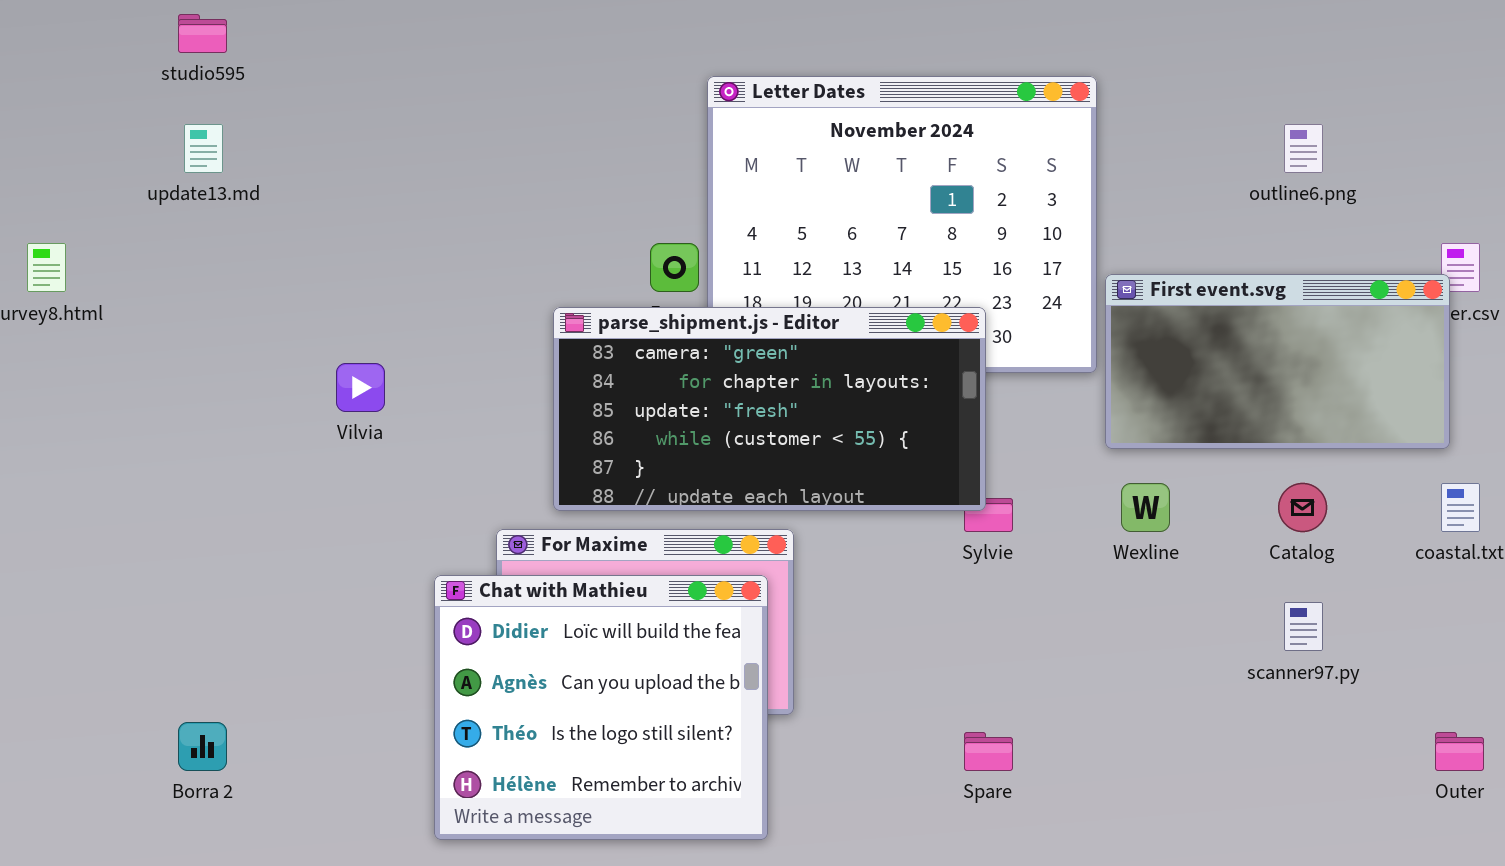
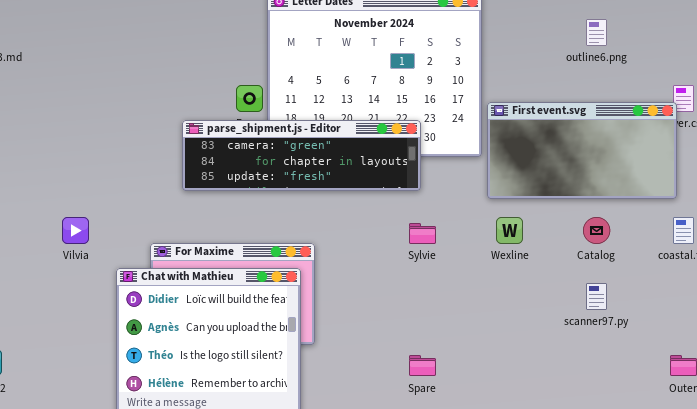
parse_shipment.js - Editor: [553,307,986,511] -> [182,120,421,191], resized
Vilvia: [336,363,385,412] -> [62,217,89,244], moved

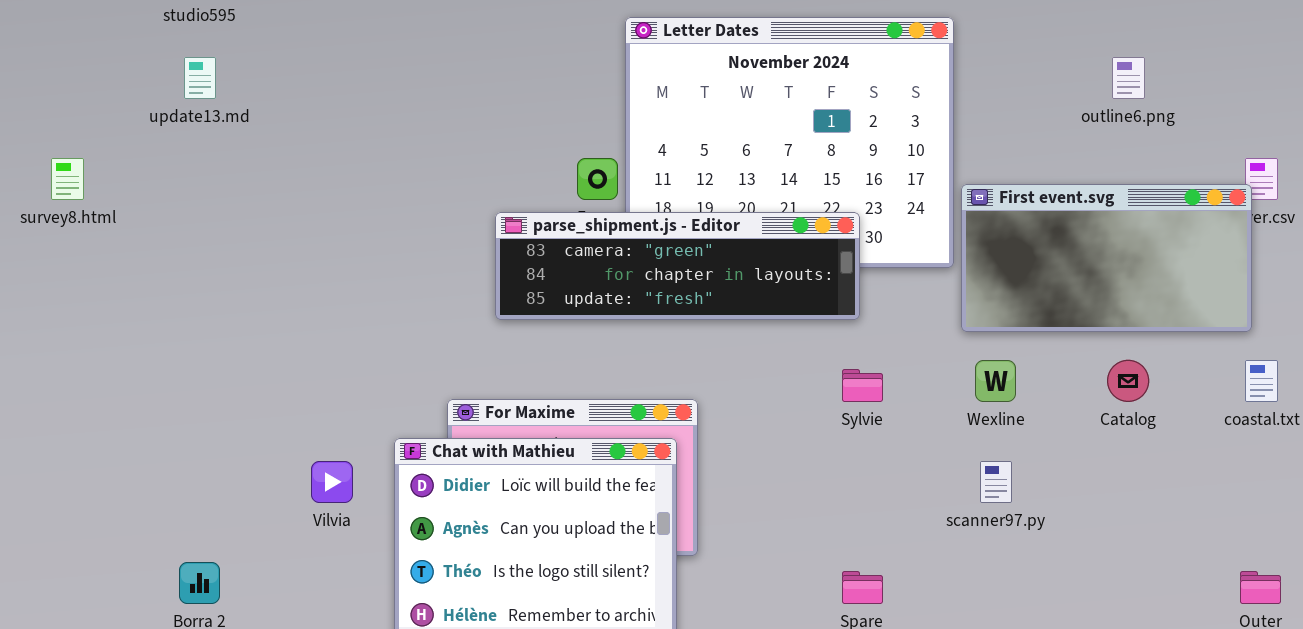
Vilvia: [62,217,89,244] -> [311,461,353,503], moved
scanner97.py: [586,283,607,310] -> [980,461,1012,503], moved

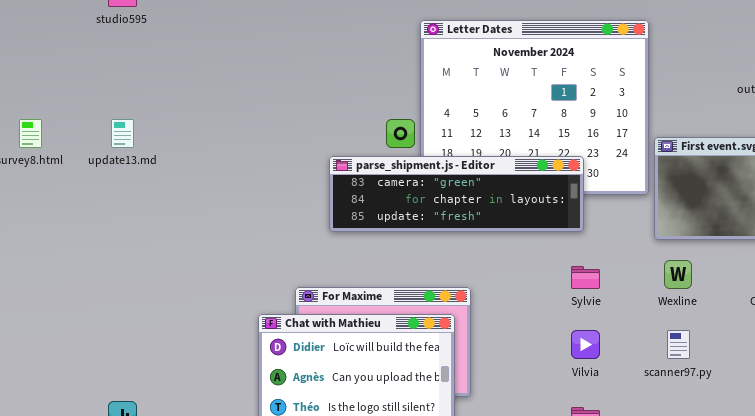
update13.md: [184,57,216,99] -> [111,119,134,148], moved
Vilvia: [311,461,353,503] -> [571,330,600,359], moved

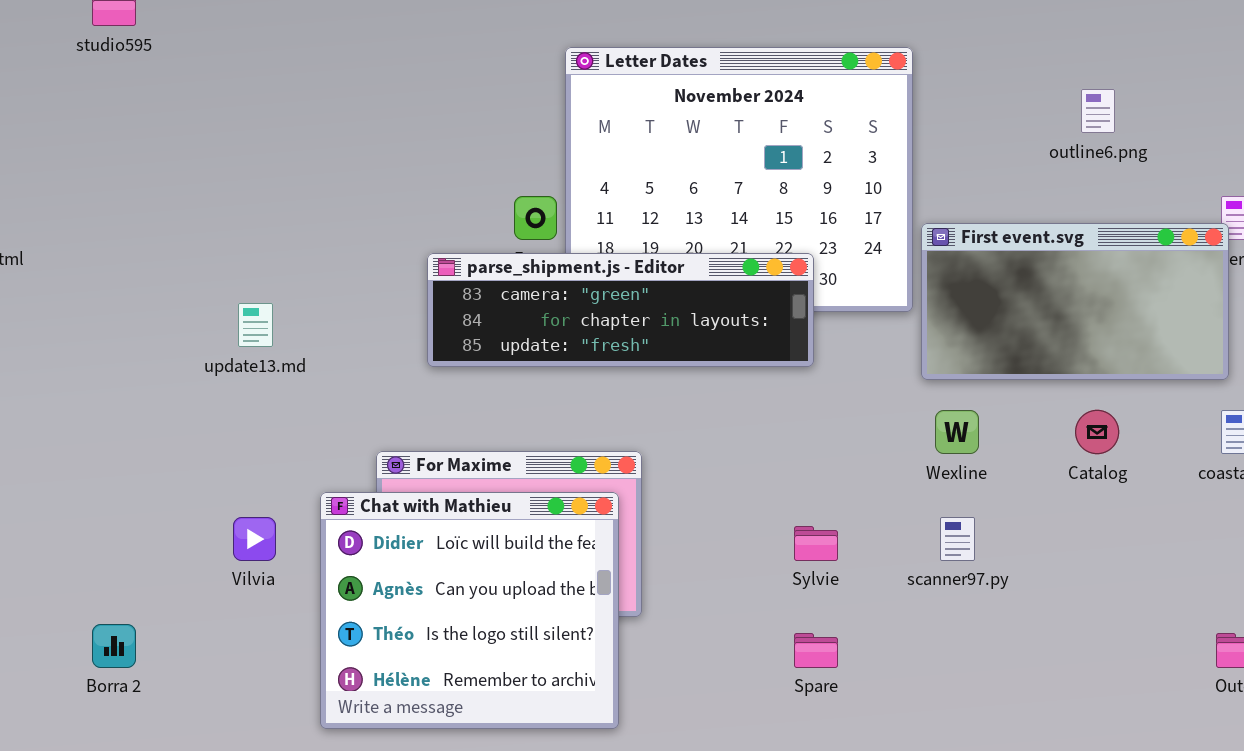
update13.md: [111,119,134,148] -> [238,303,273,347], moved
Sylvie: [571,266,600,289] -> [794,526,838,561], moved
Vilvia: [571,330,600,359] -> [233,517,276,561], moved

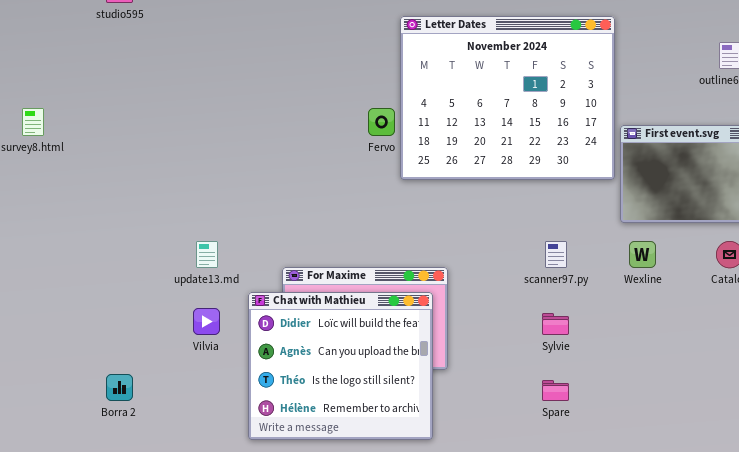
parse_shipment.js - Editor: [427,253,814,367] -> none, closed
update13.md: [238,303,273,347] -> [196,241,218,268], moved
scanner97.py: [940,517,975,561] -> [545,241,567,268], moved

